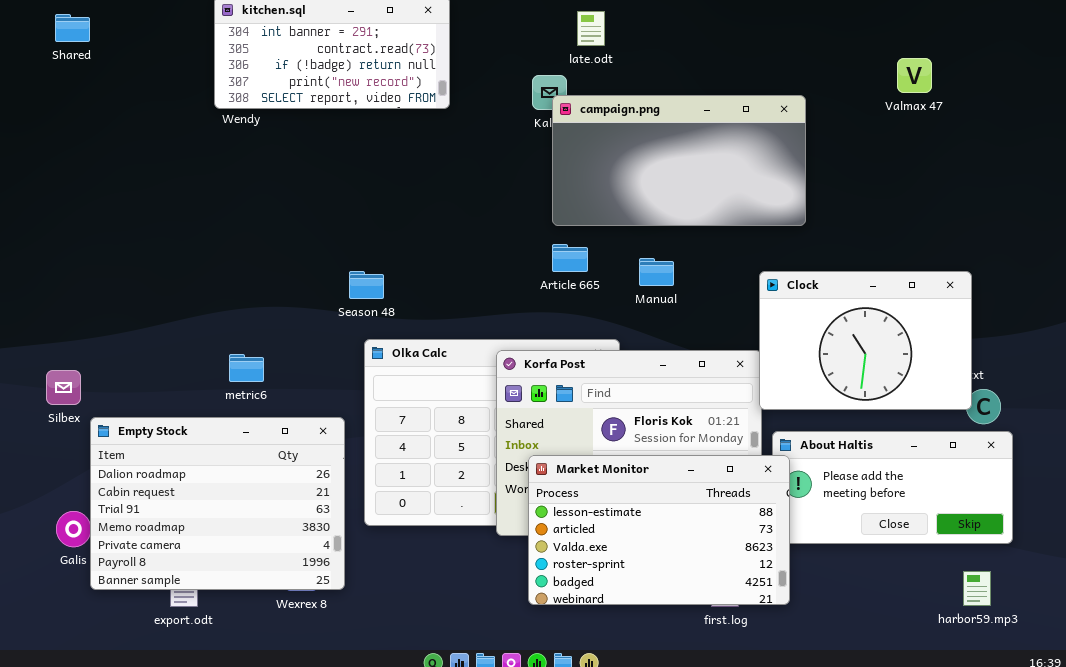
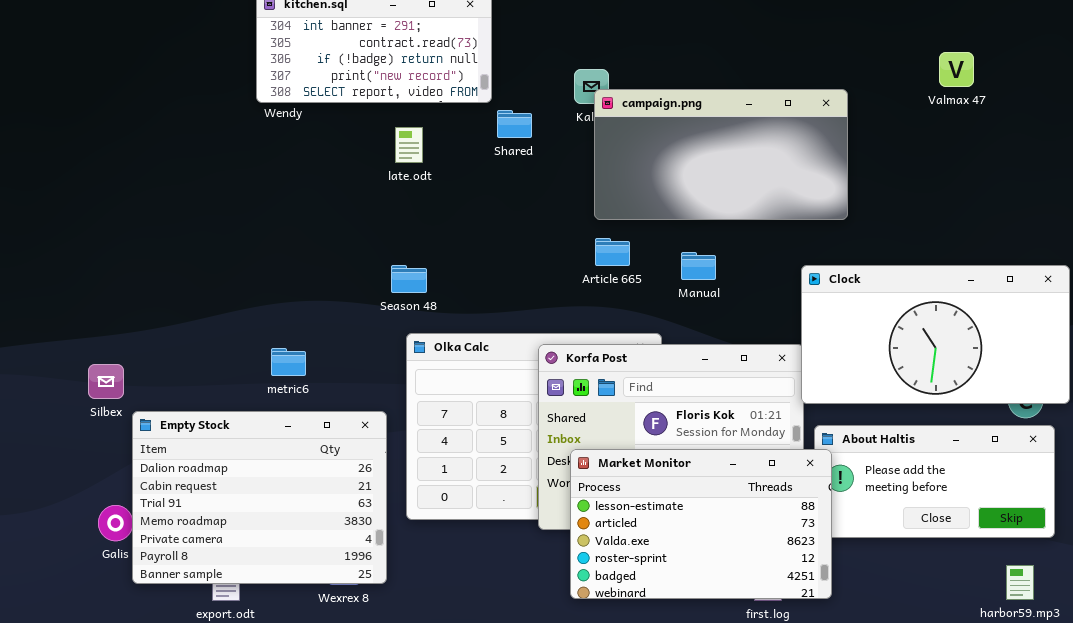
late.odt: [577,11,605,46] -> [395,127,423,163], moved
Shared: [55,14,90,42] -> [497,110,532,138], moved
Clock: [759,271,972,410] -> [801,265,1070,404], resized

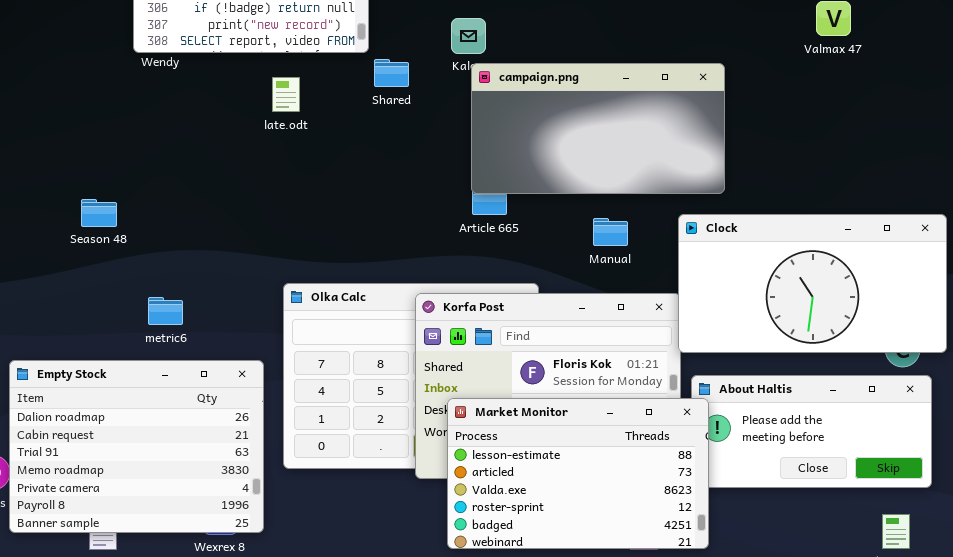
campaign.png: [594,89,848,220] -> [471,63,725,194], moved
Manual: [681,252,716,280] -> [593,218,628,246], moved
Season 48: [391,265,427,293] -> [81,199,117,227], moved

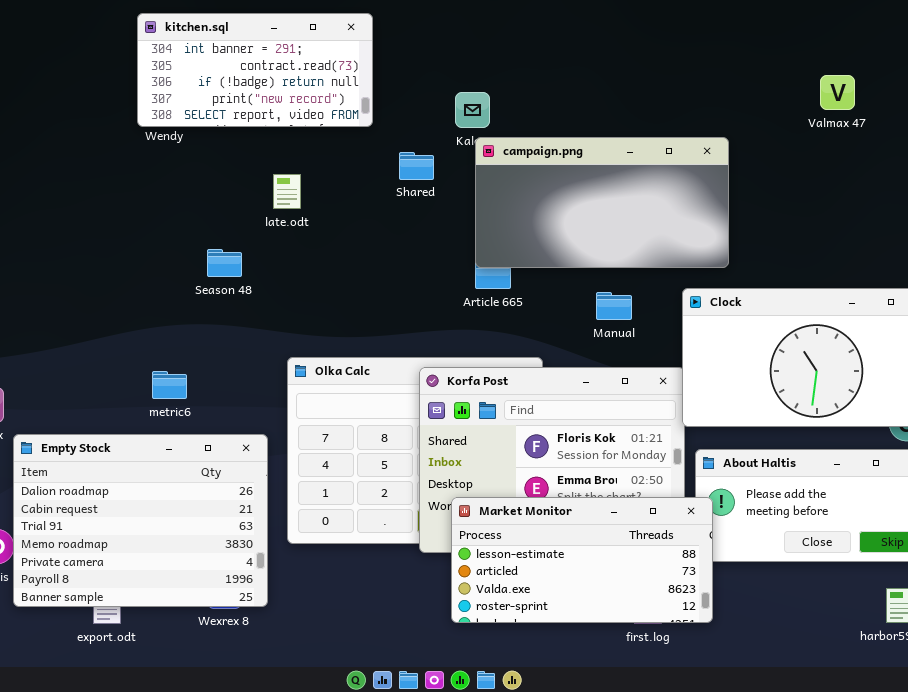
Shared: [374,59,409,87] -> [399,152,434,180], moved
late.odt: [272,77,300,112] -> [273,174,301,209], moved
Season 48: [81,199,117,227] -> [207,249,242,277], moved
Market Monitor: [447,398,709,549] -> [451,497,713,623], resized

